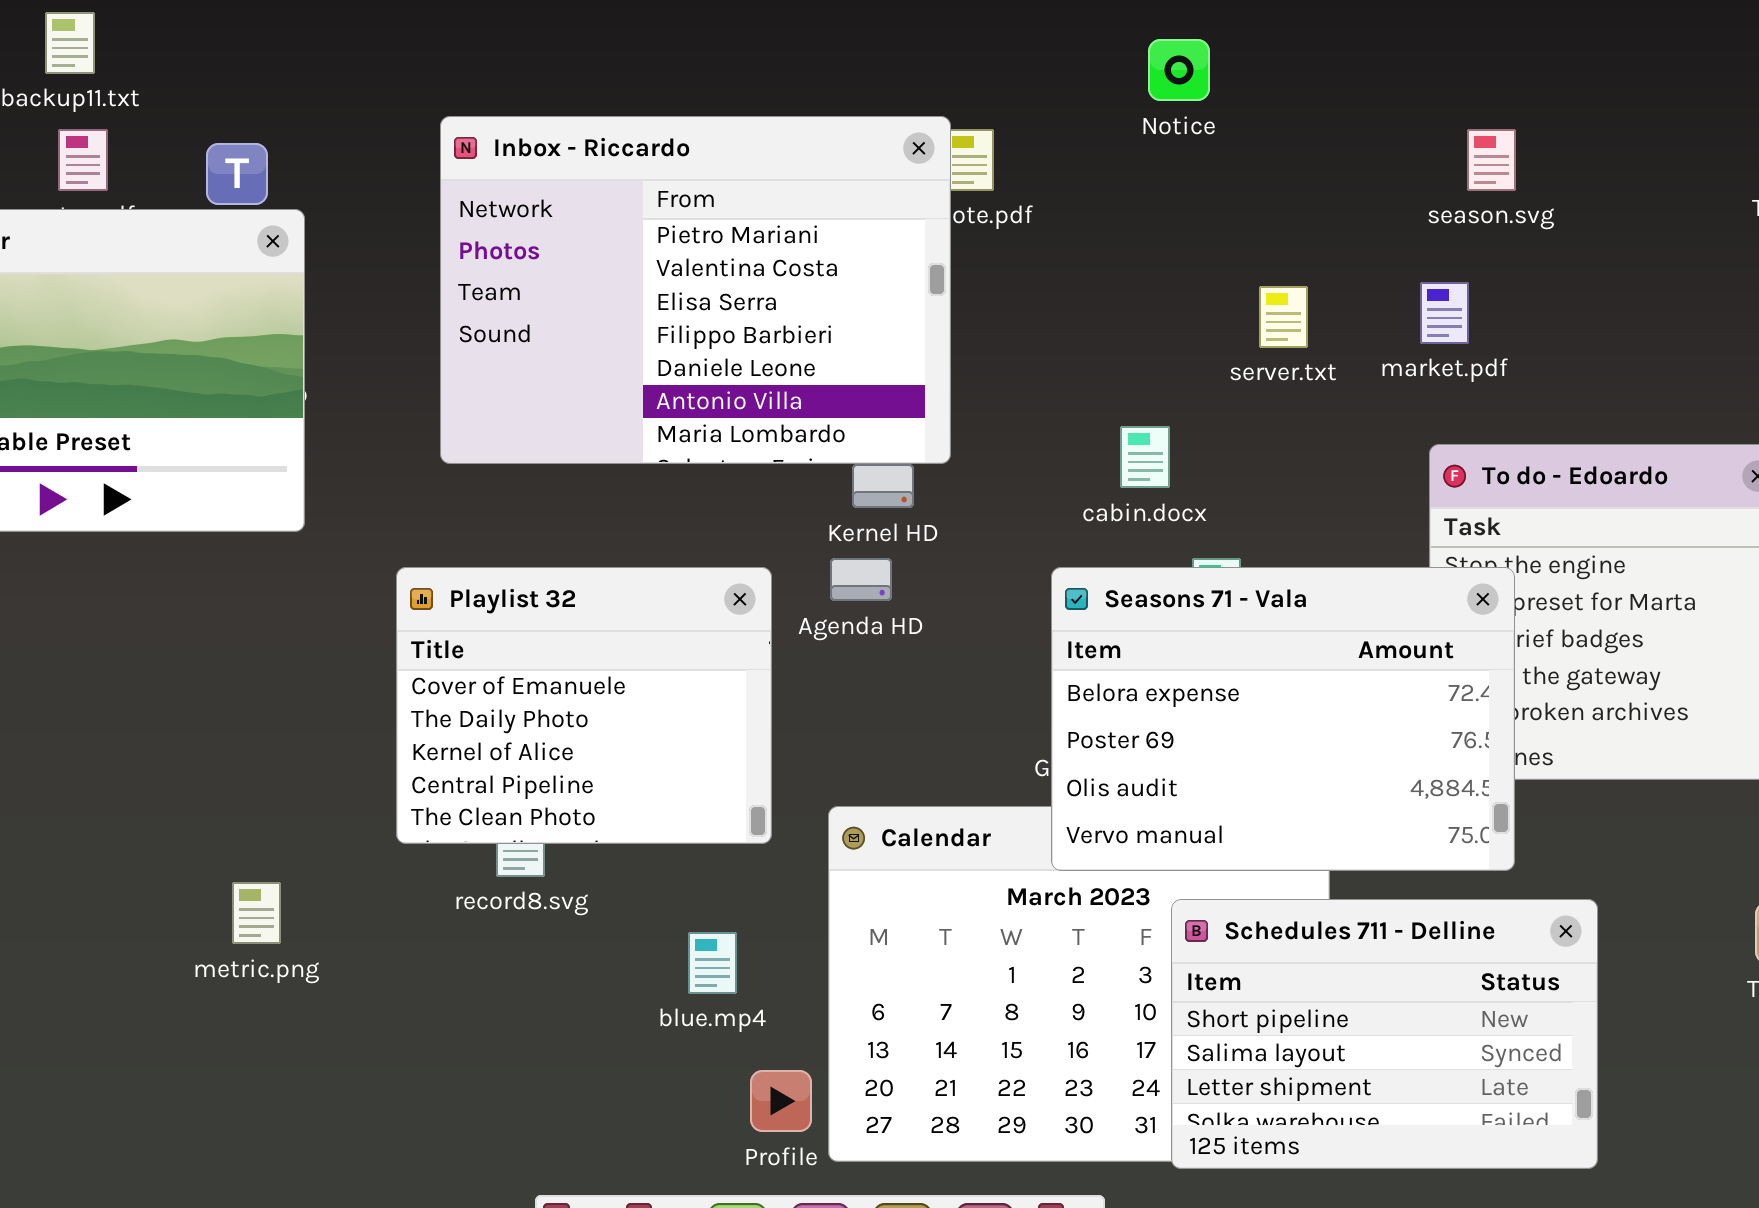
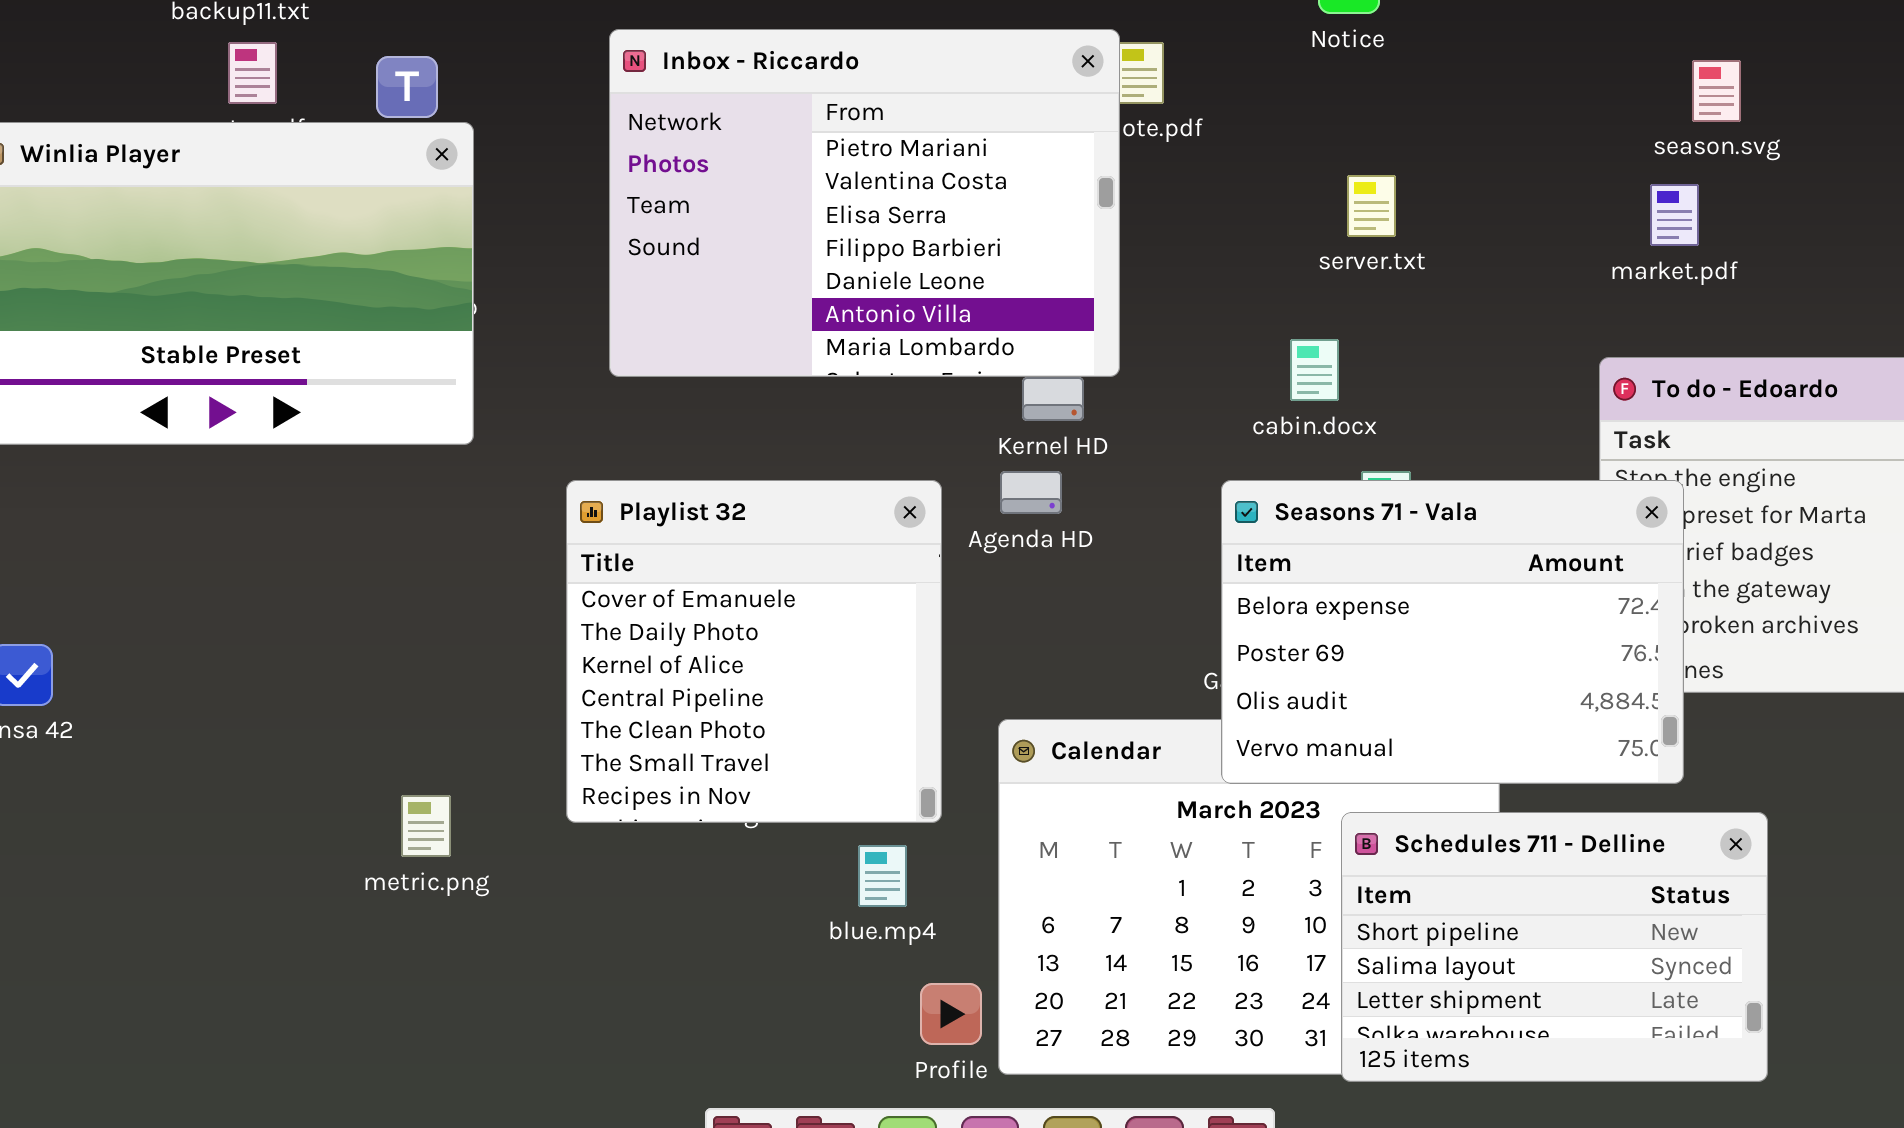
season.svg: [1467,129,1516,191] -> [1692,60,1741,122], moved
market.pdf: [1420,282,1469,344] -> [1650,184,1699,246], moved
server.txt: [1259,286,1308,348] -> [1347,175,1396,237], moved
Playlist 32: [396,567,772,844] -> [566,480,942,823], resized

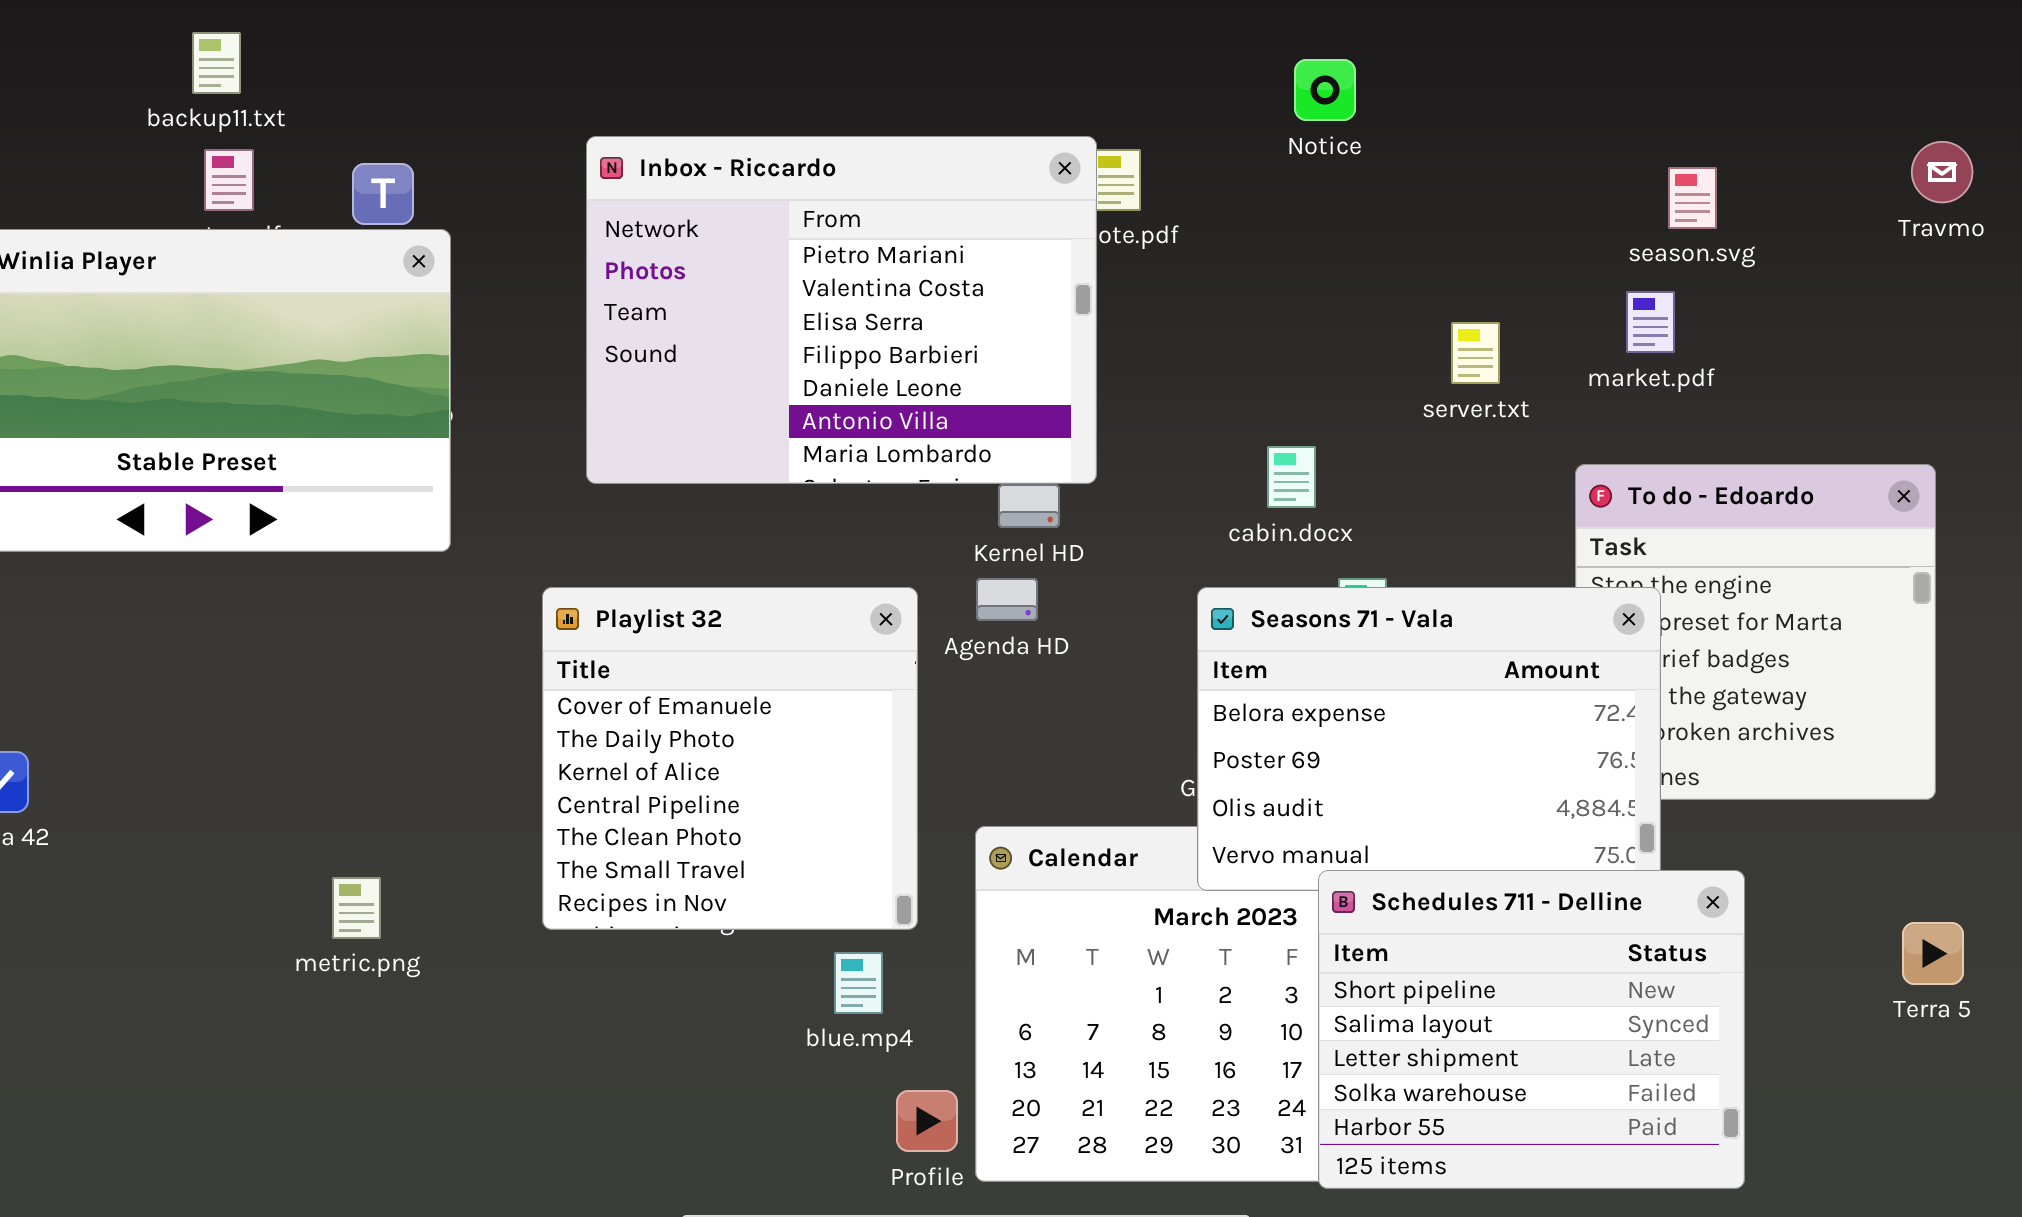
server.txt: [1347,175,1396,237] -> [1451,322,1500,384], moved
metric.png: [401,795,451,857] -> [332,877,381,939], moved
Schedules 711 - Delline: [1341,812,1768,1082] -> [1318,870,1745,1189], resized

